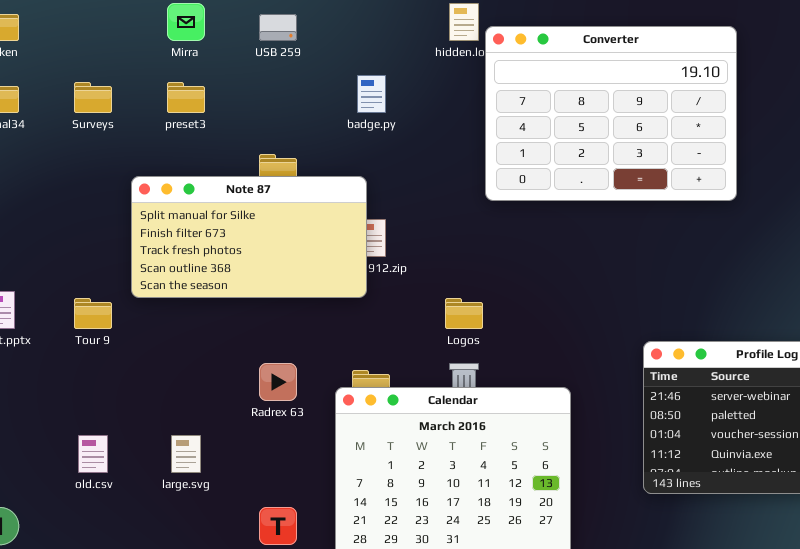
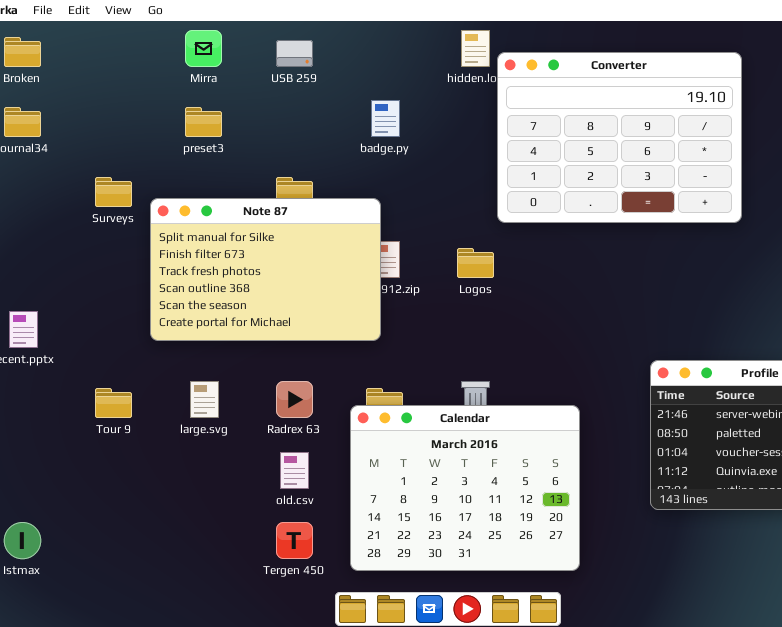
Surveys: [74,82,112,113] -> [95,177,132,207], moved
Note 87: [131,176,367,298] -> [150,198,381,341], resized
Tour 9: [74,298,112,329] -> [95,388,132,418], moved
Logos: [445,298,483,329] -> [457,248,494,278], moved
old.csv: [78,435,108,473] -> [280,452,309,489], moved
large.svg: [171,435,201,473] -> [190,381,219,418], moved

